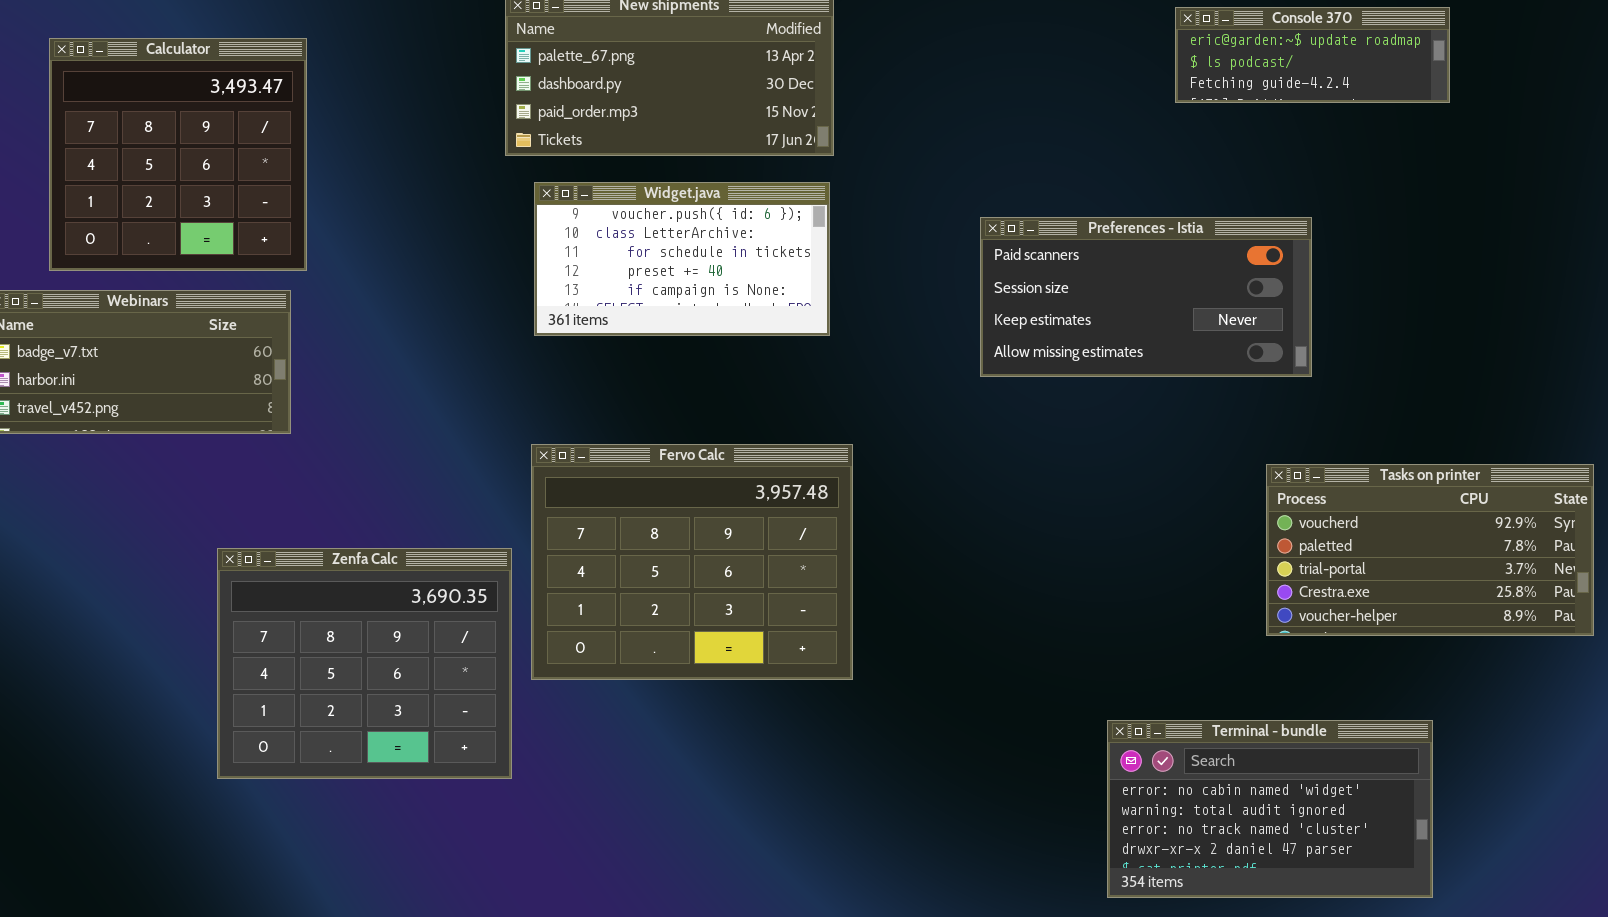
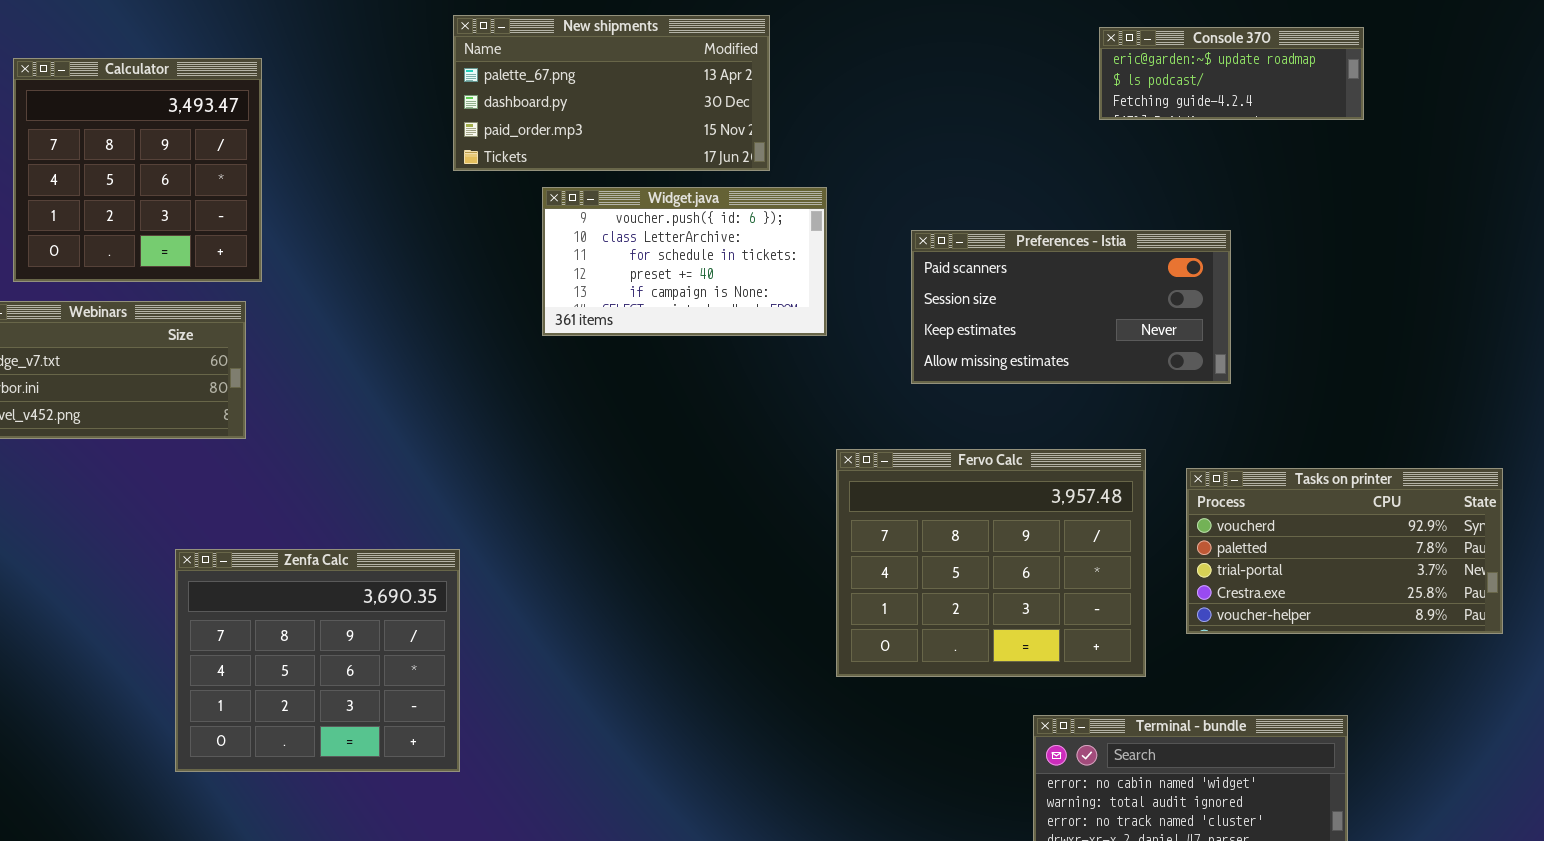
Widget.java: [534,182,830,336] -> [542,187,827,336], moved
Fervo Calc: [531,444,853,680] -> [836,449,1146,677], moved

